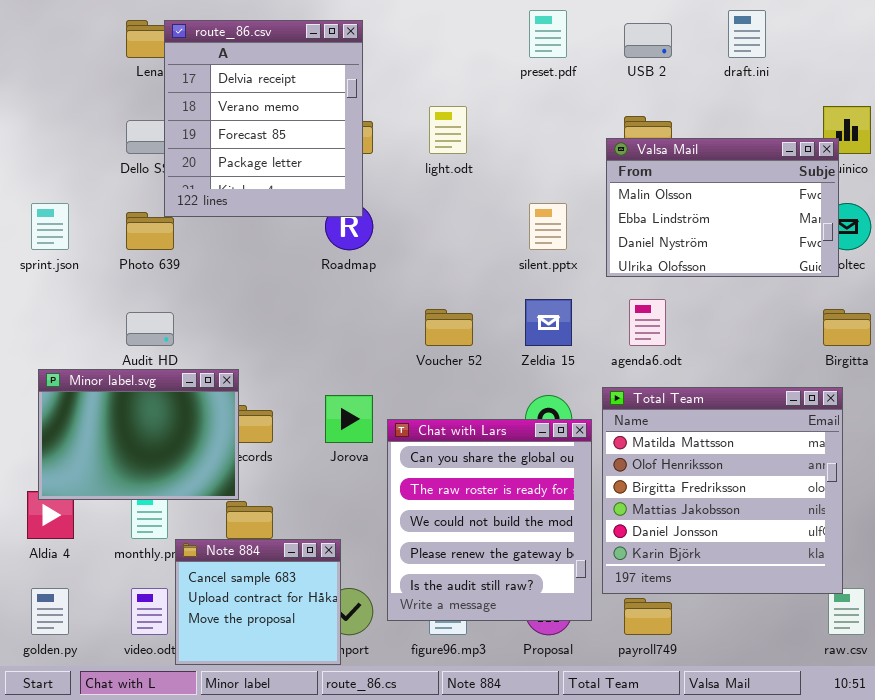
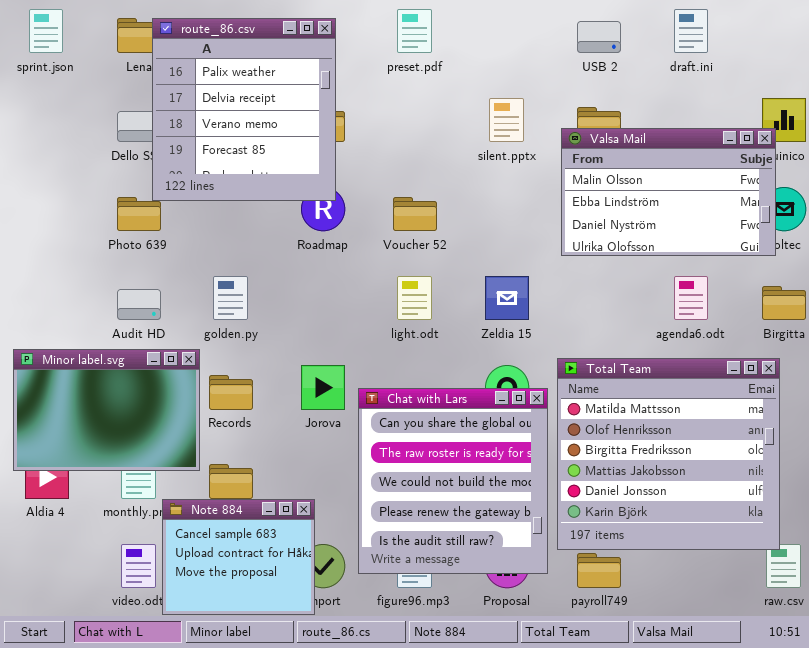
preset.pdf: [529,10,567,58] -> [397,9,432,53], moved
route_86.csv: [164,20,363,217] -> [152,18,336,201], scrolled up 1 row
light.odt: [429,106,467,154] -> [397,276,432,320], moved
sprint.json: [31,203,69,250] -> [29,9,63,53], moved
silent.pptx: [529,203,567,250] -> [489,98,524,142], moved
agenda6.odt: [629,299,666,346] -> [674,276,708,320], moved
Voucher 52: [425,309,473,346] -> [393,197,437,231], moved
Minor label.svg: [38,369,239,500] -> [13,349,200,471], moved
golden.py: [31,588,69,635] -> [213,276,248,320], moved

